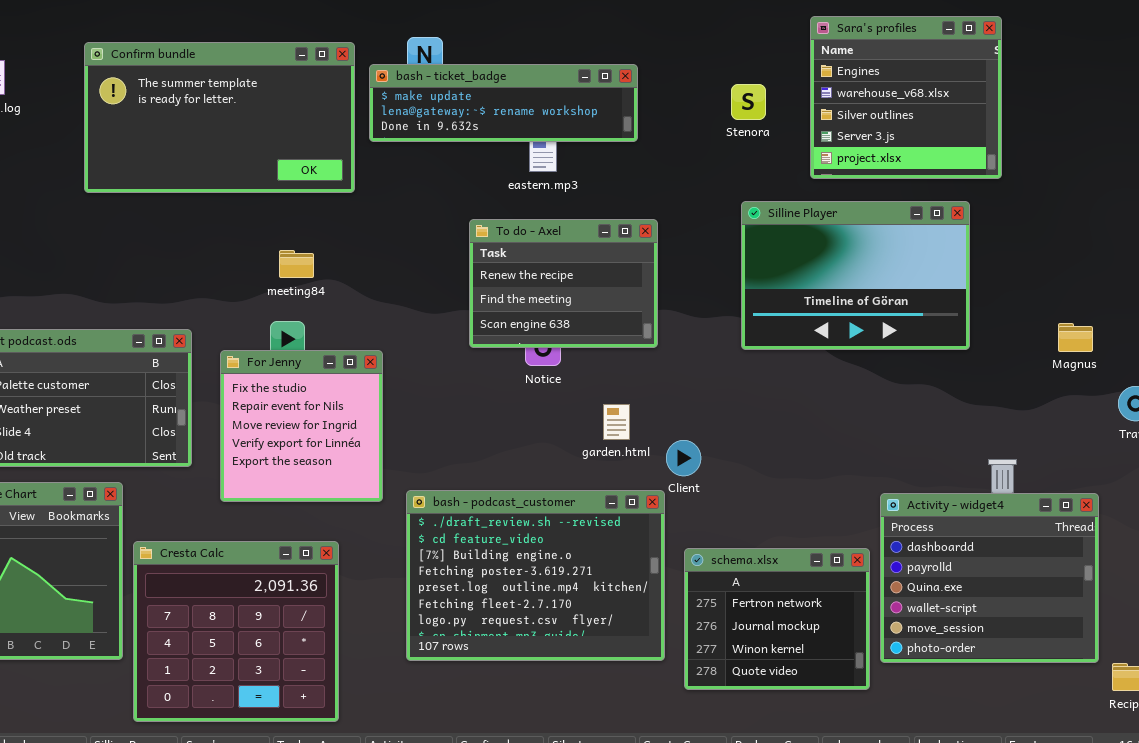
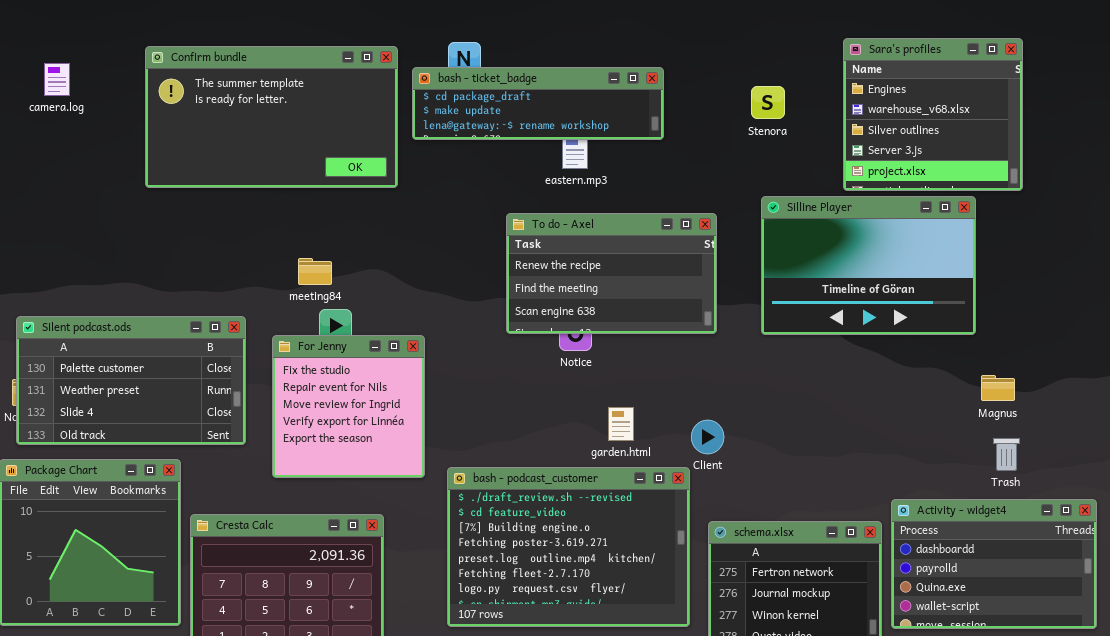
Sara's profiles: [810,16,1002,179] -> [843,38,1023,191], moved
bash - ticket_badge: [369,64,638,142] -> [412,67,664,140], scrolled up 1 row
To do - Axel: [469,219,658,348] -> [506,213,717,334], resized
meeting84: [279,250,314,278] -> [298,258,332,285], moved
Magnus: [1058,323,1093,352] -> [981,375,1015,401], moved
garden.html: [603,404,630,440] -> [608,407,634,441], moved
Activity - widget4: [880,493,1099,663] -> [891,499,1097,629], resized

